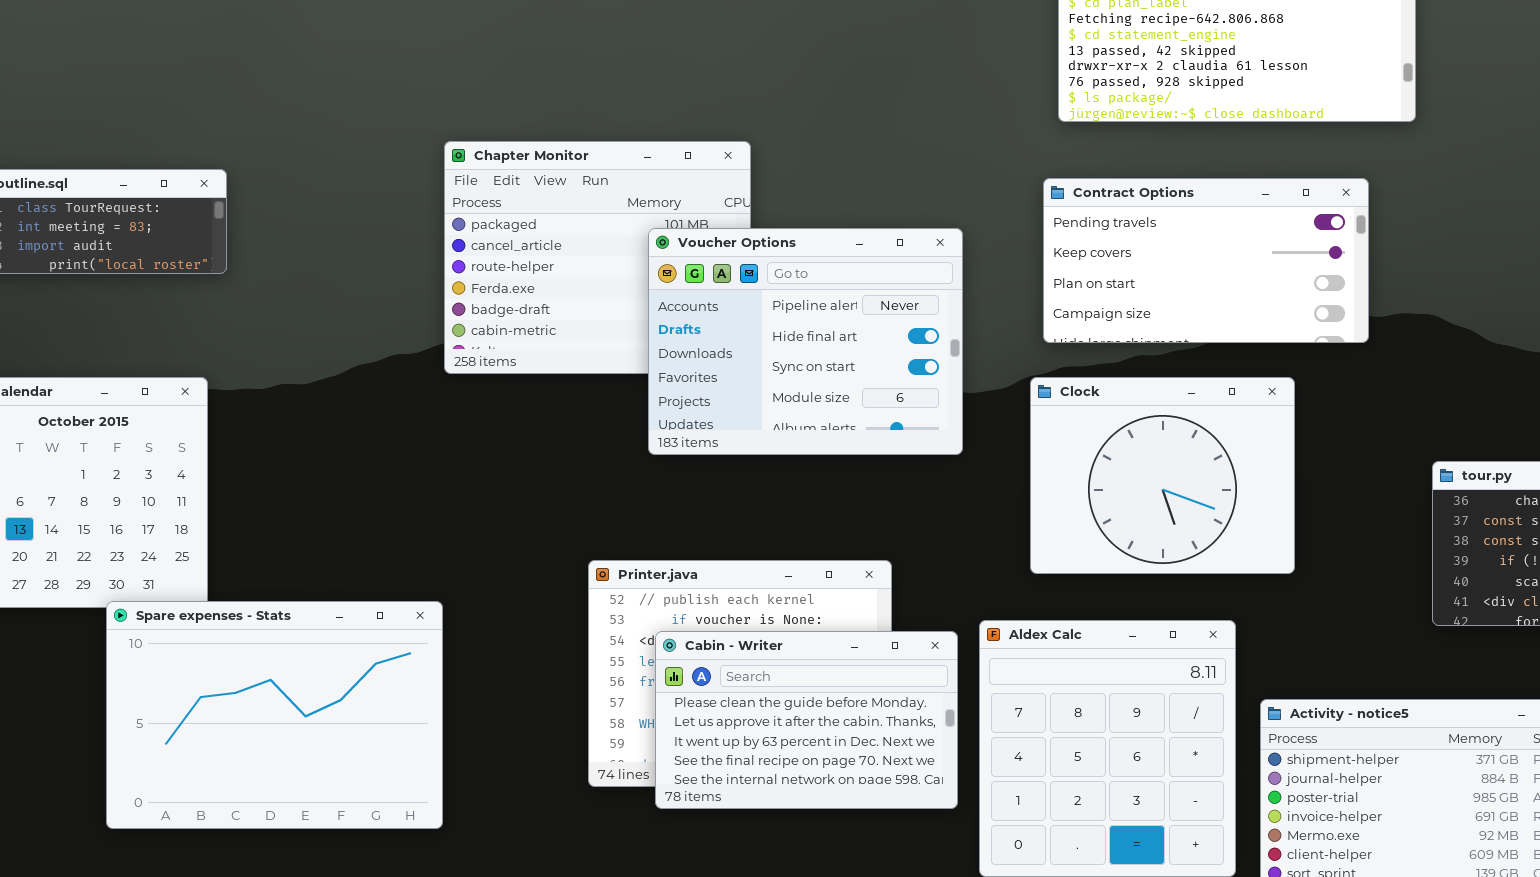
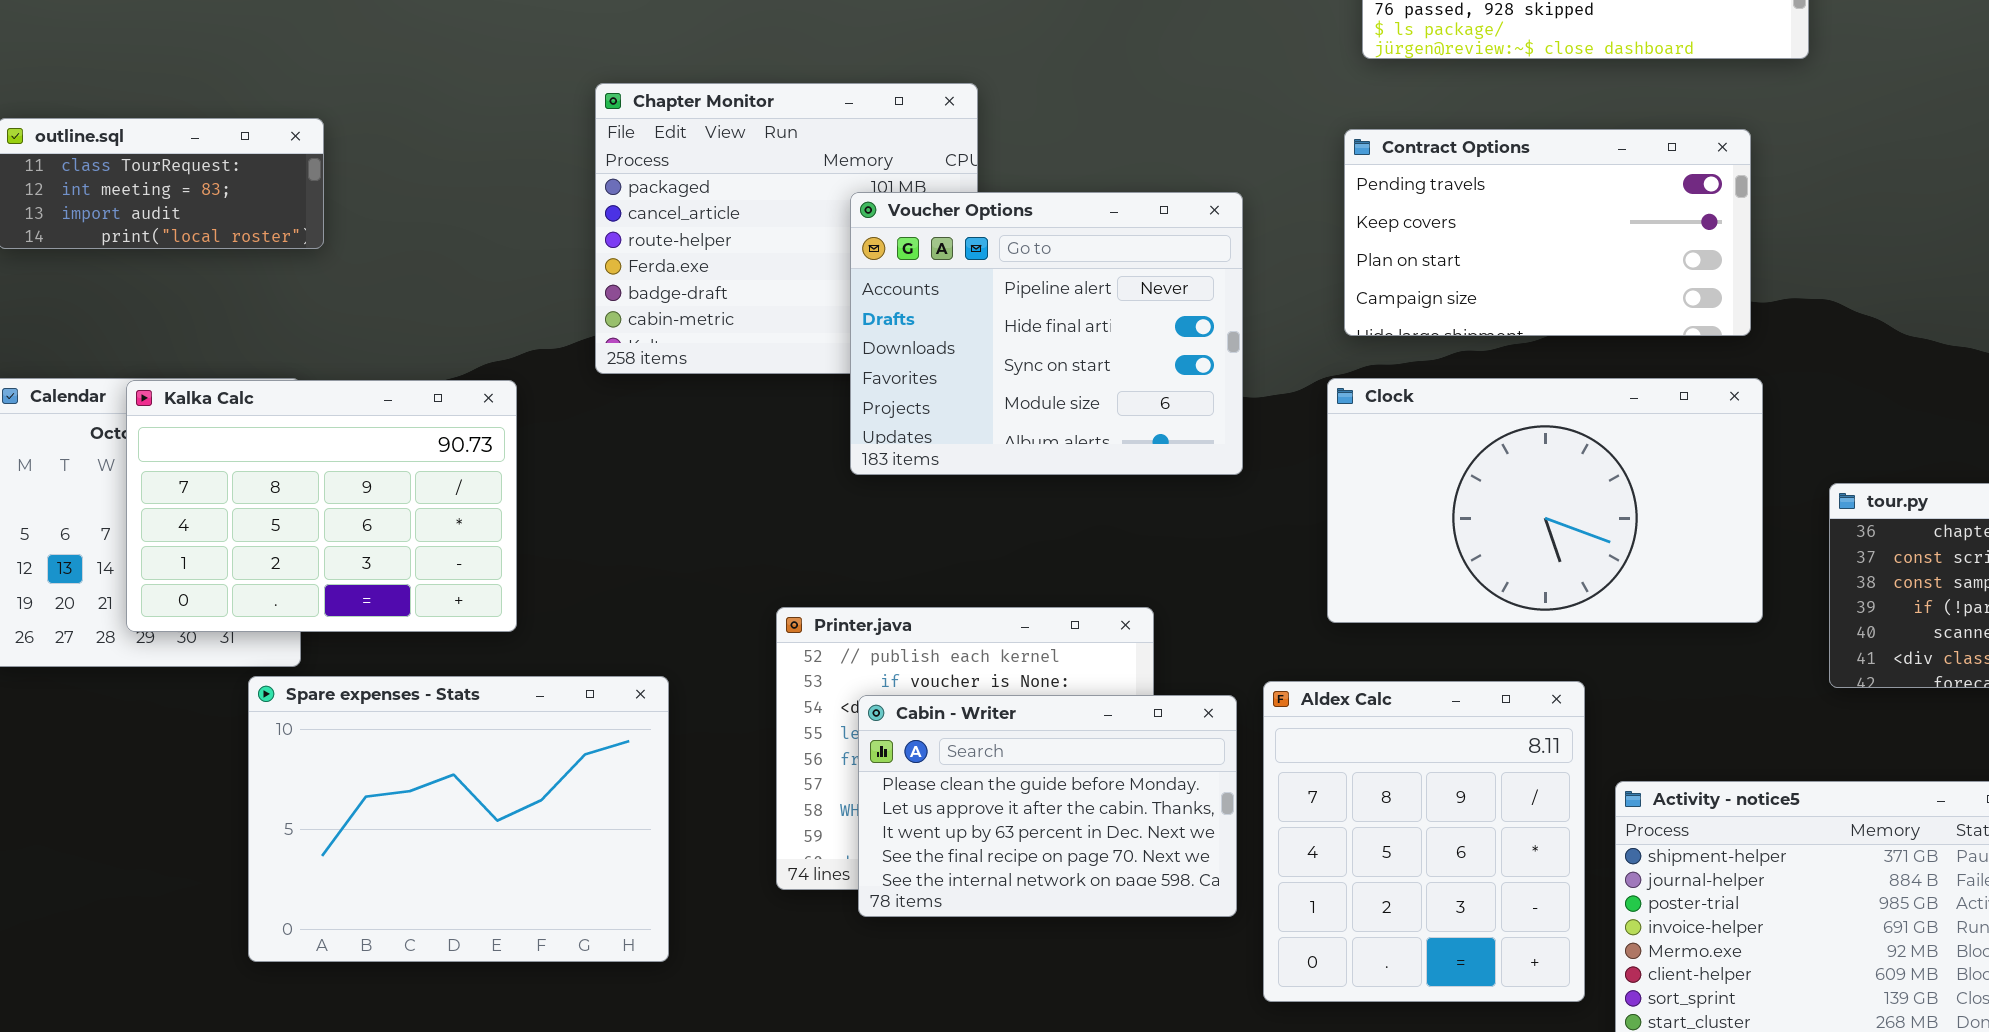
Clock: [1030,377,1295,574] -> [1327,378,1763,623], resized
Kalka Calc: none -> [126,380,517,632], opened
Spare expenses - Stats: [106,601,443,829] -> [248,676,669,962], moved

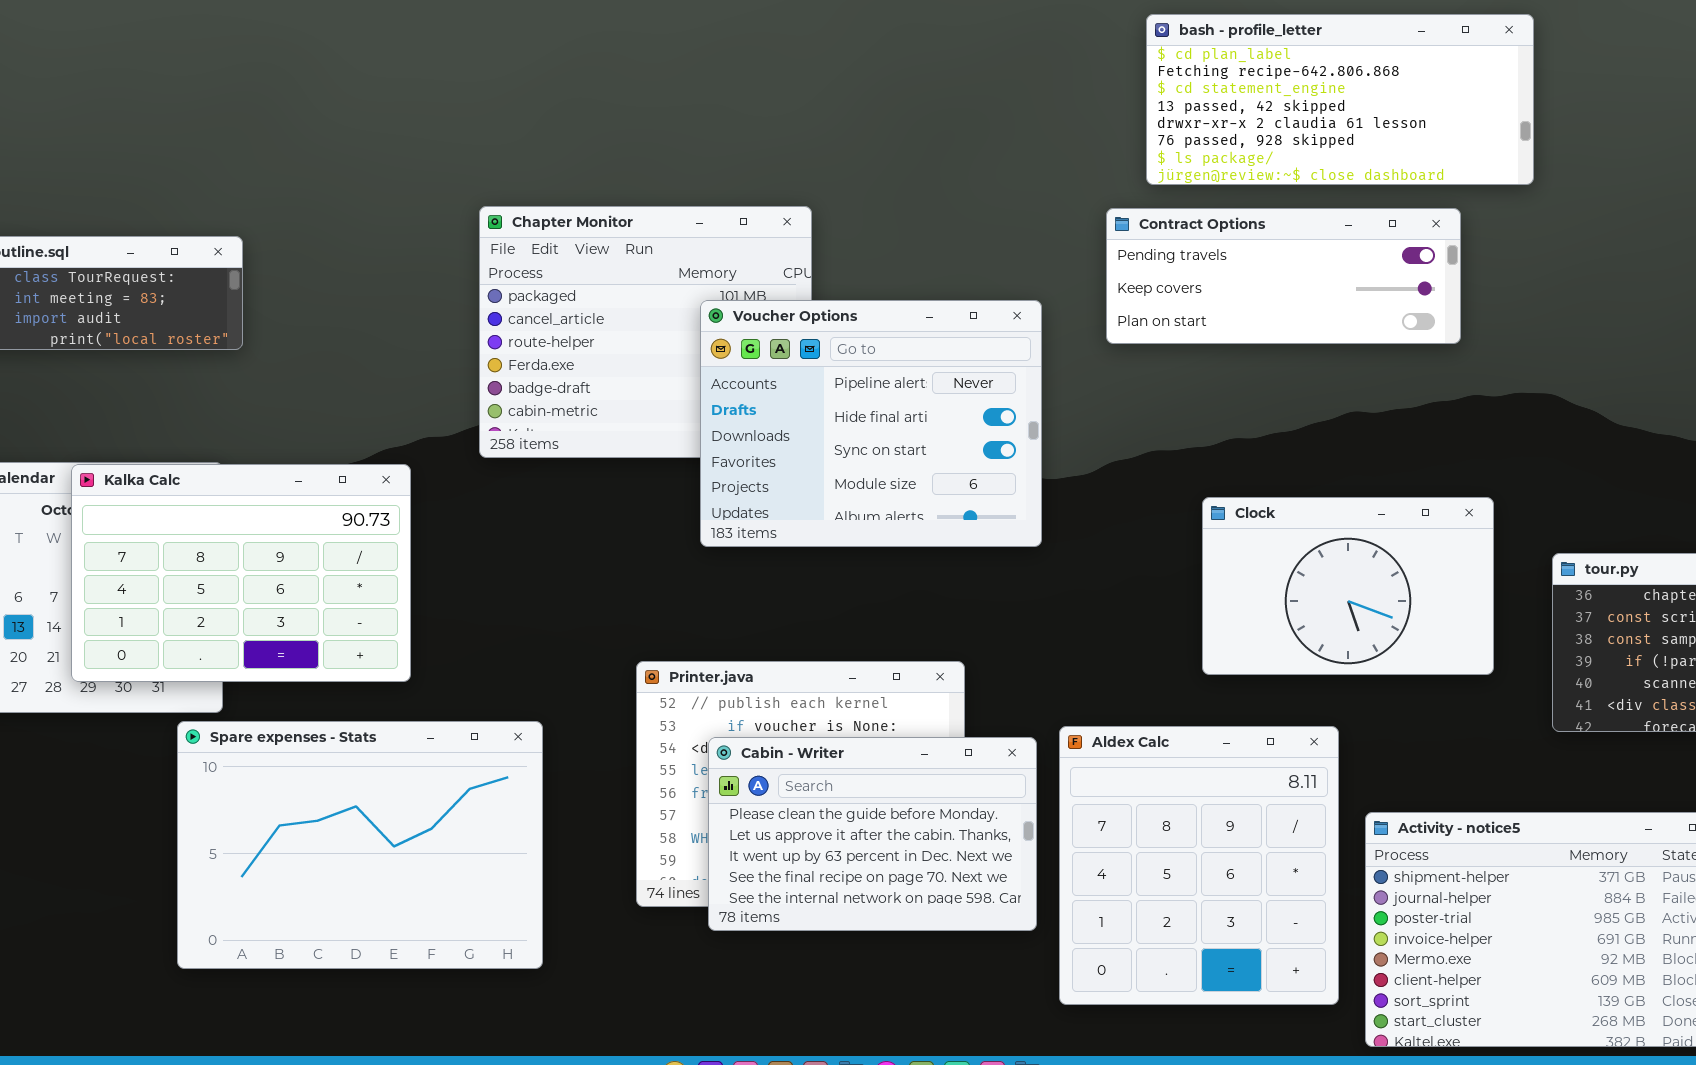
Contract Options: [1344,129,1751,336] -> [1106,208,1461,344], moved, resized
Clock: [1327,378,1763,623] -> [1202,497,1494,675], resized

